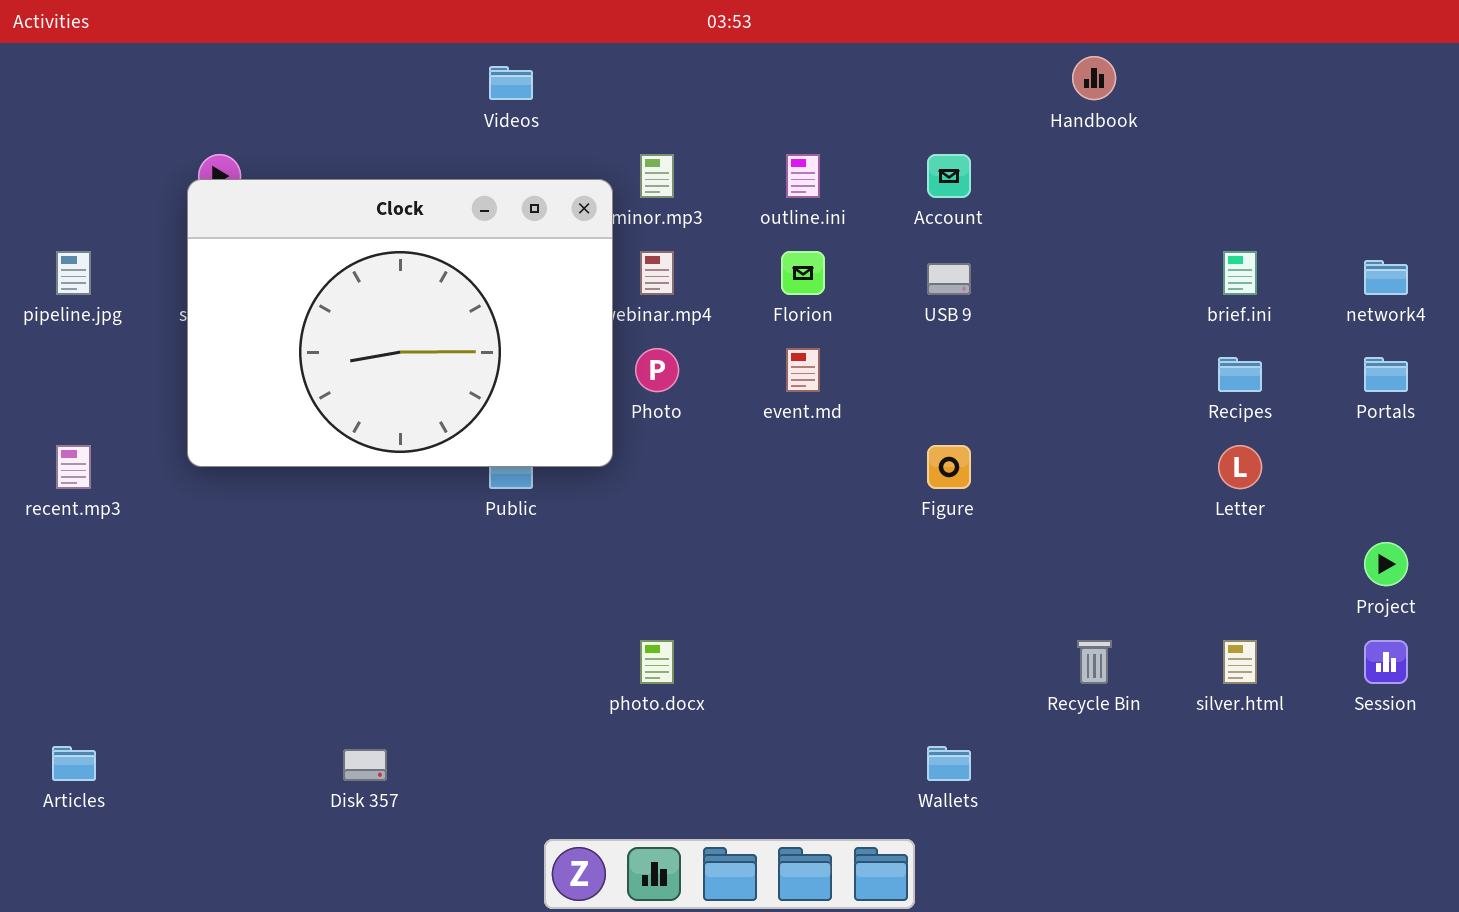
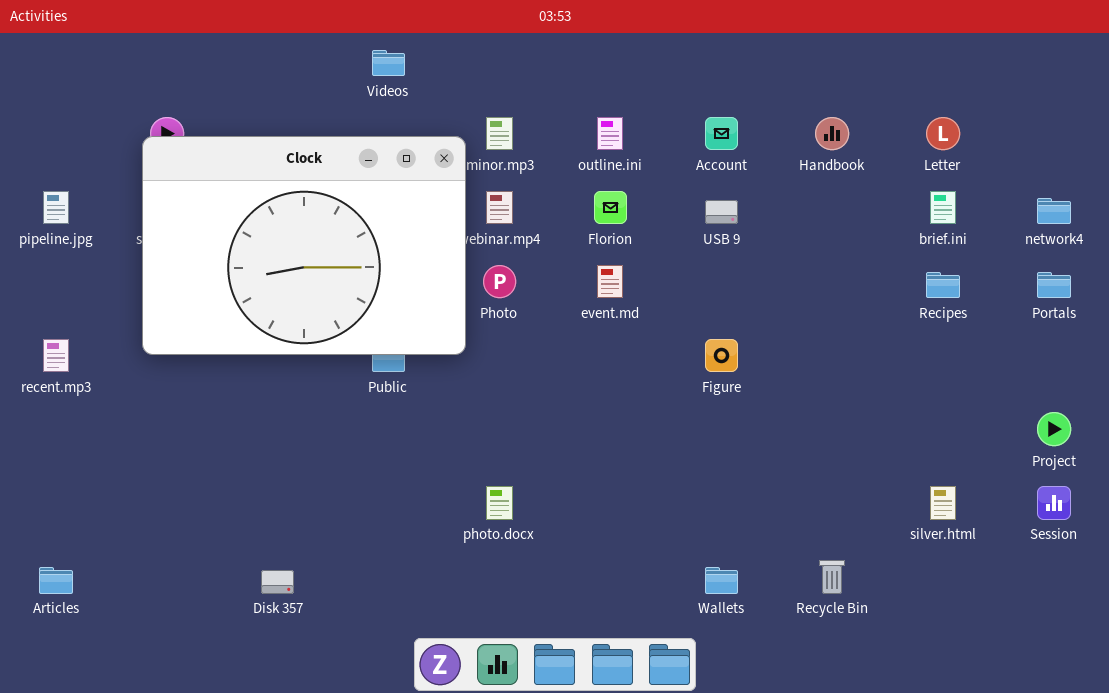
Handbook: [1072,56,1116,100] -> [815,117,849,150], moved
Letter: [1218,445,1262,489] -> [926,117,960,150], moved
Recycle Bin: [1077,640,1112,684] -> [819,560,845,594], moved

